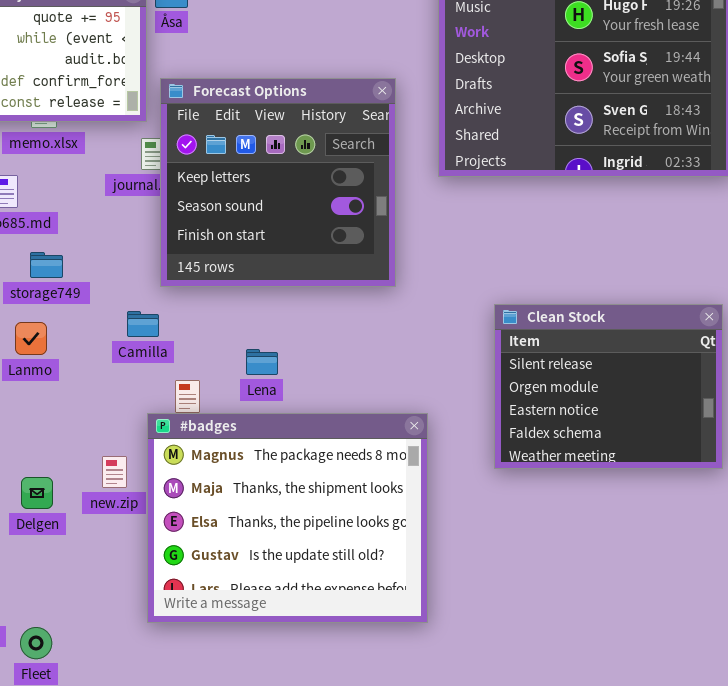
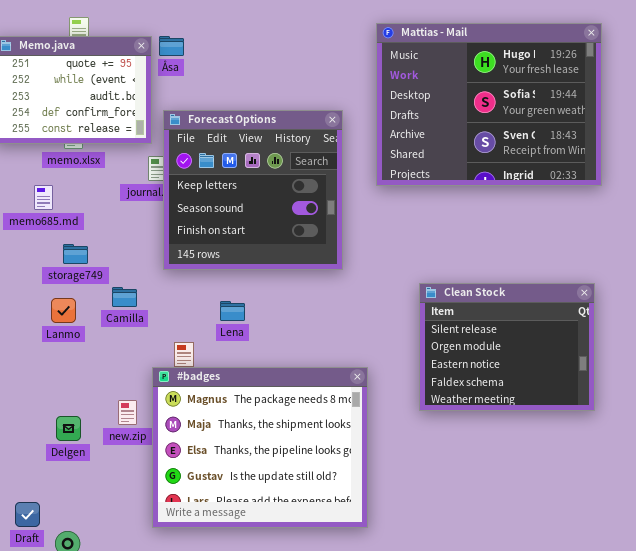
Camilla: [127,311,159,337] -> [112,287,137,307], moved
Lena: [246,349,278,375] -> [220,301,245,321], moved

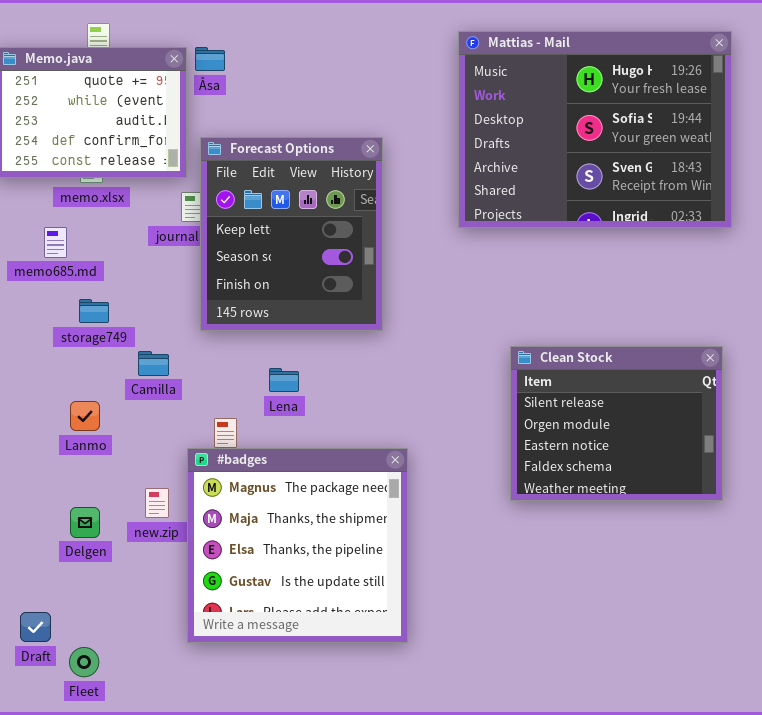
Forecast Options: [163,110,343,270] -> [200,137,383,331], resized
Lanmo: [51,298,76,323] -> [70,401,100,431], moved
#badges: [152,367,368,528] -> [187,448,408,643], resized

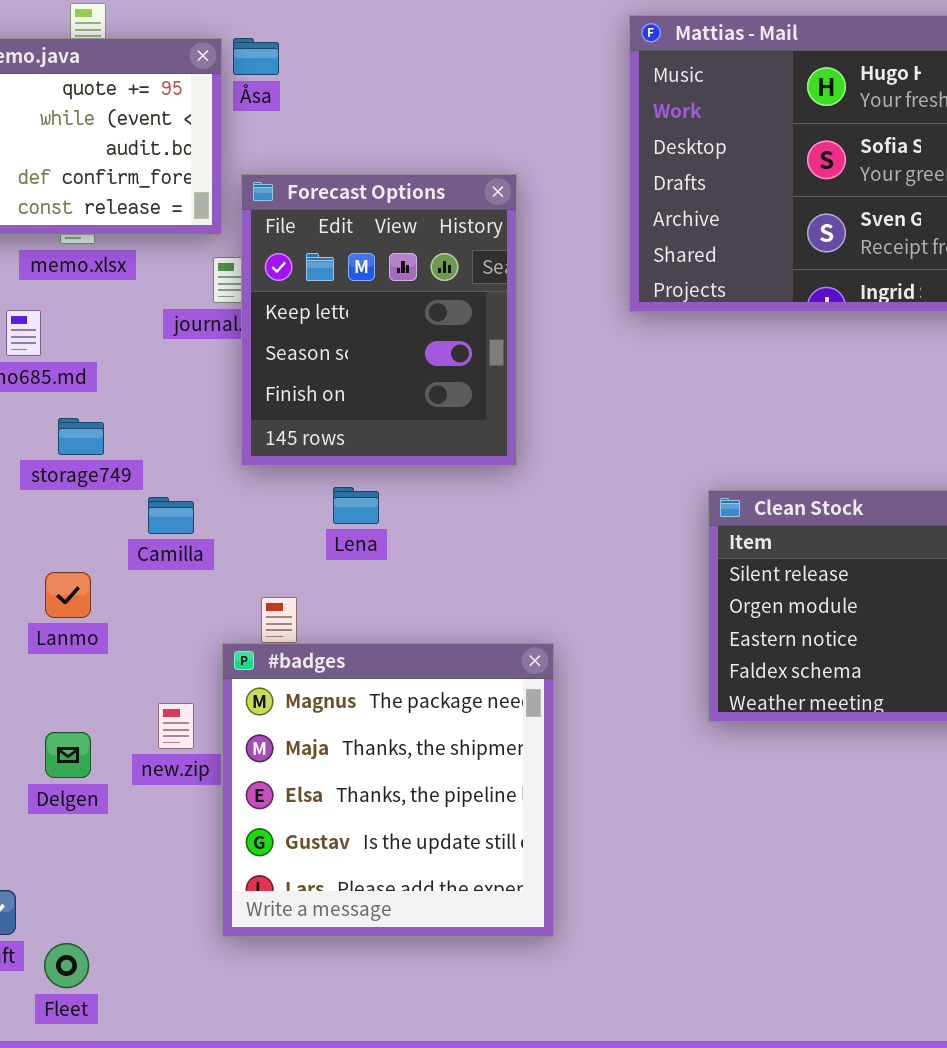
Lena: [269,368,299,392] -> [333,487,379,524], moved

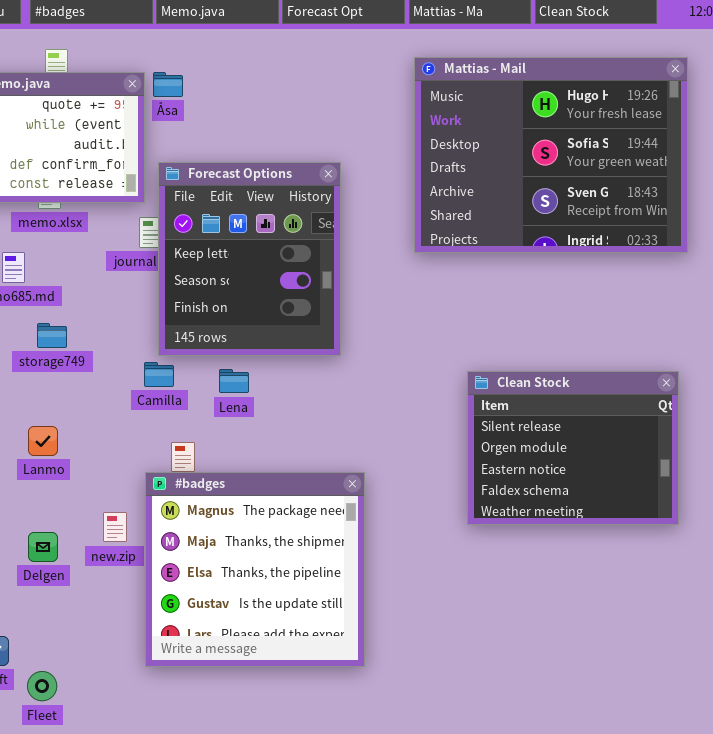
Camilla: [148,497,194,534] -> [144,362,174,387], moved

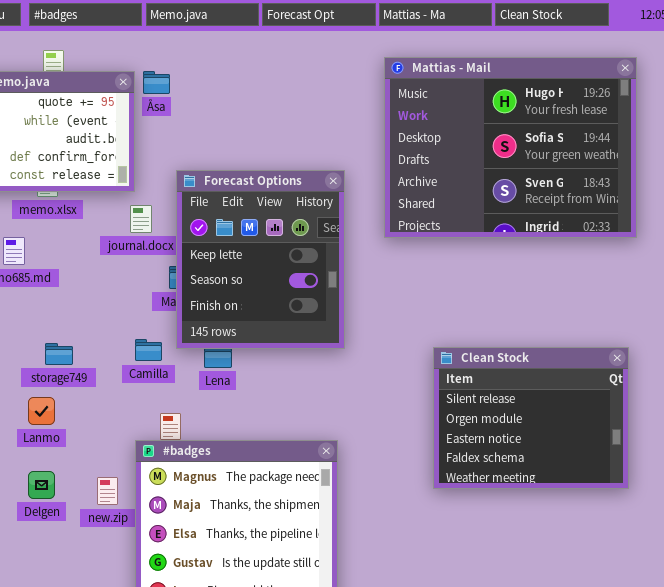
Forecast Options: [158,162,341,356] -> [176,170,345,349], moved
storage749: [37,323,67,348] -> [45,343,73,365], moved
Delgen: [28,532,58,562] -> [28,471,55,499], moved

